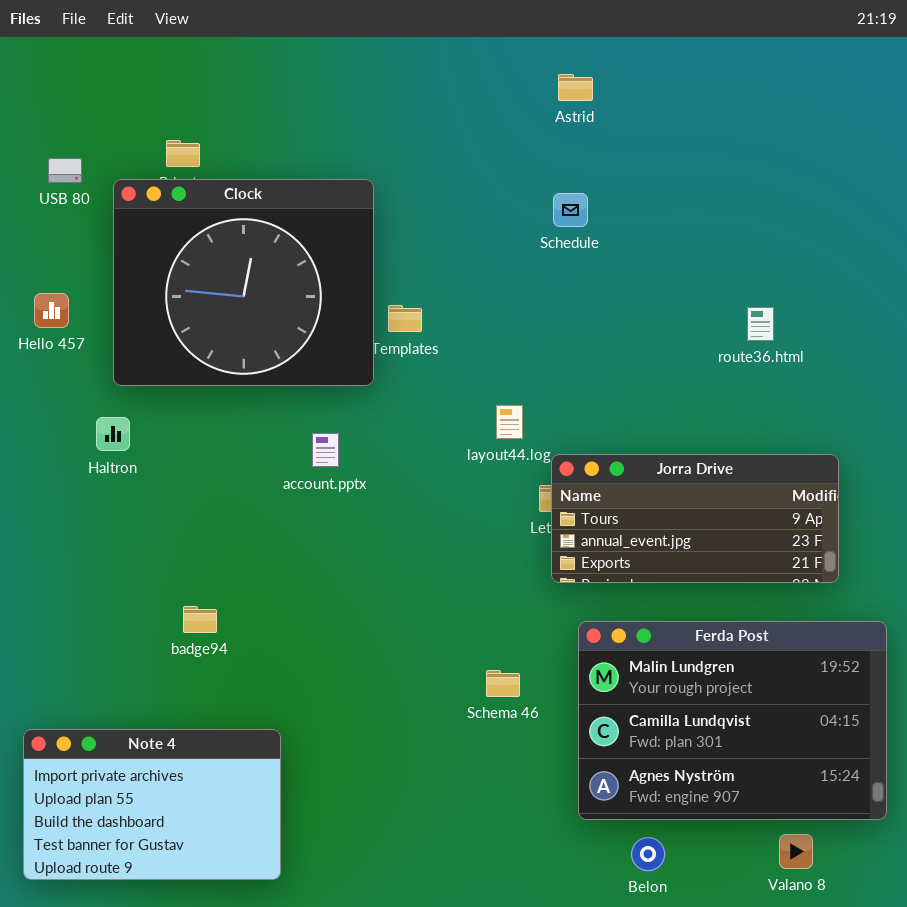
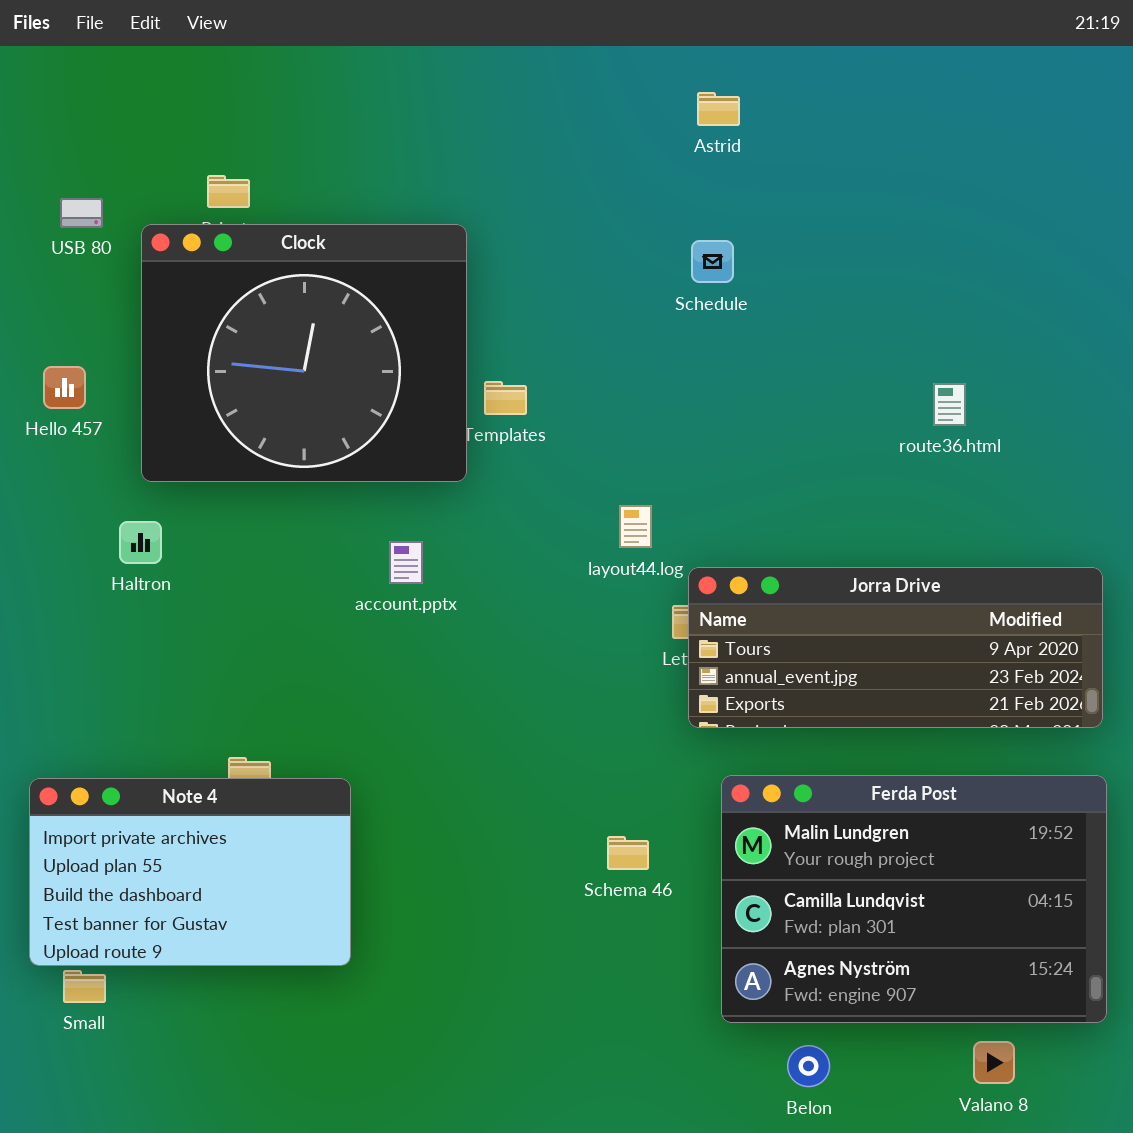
Jorra Drive: [551,454,839,583] -> [688,567,1103,728], resized
Note 4: [23,729,281,880] -> [29,778,351,966], moved

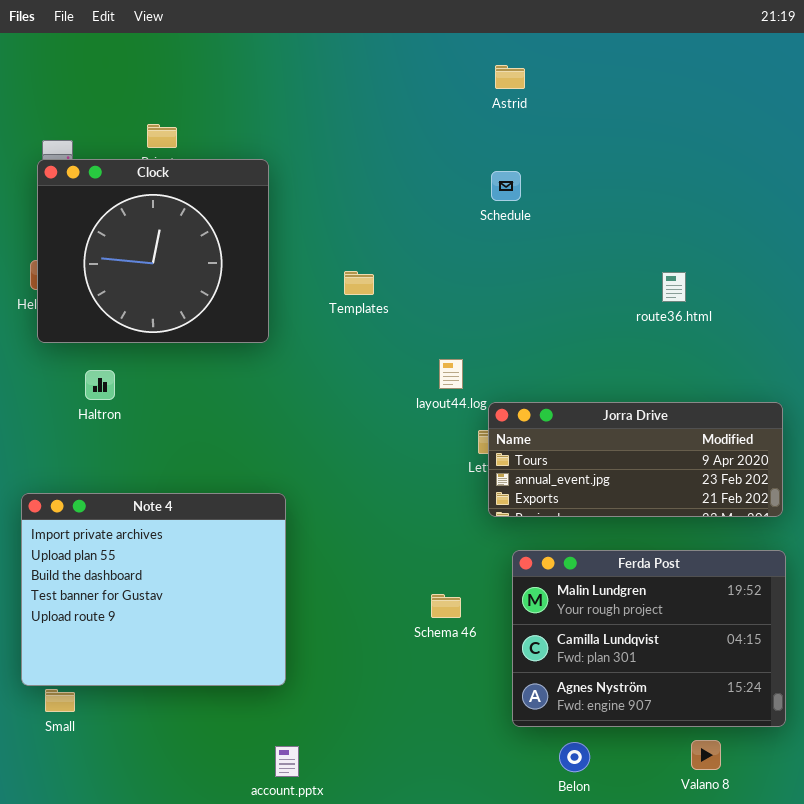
Clock: [141,224,467,482] -> [37,159,269,343], moved
account.pptx: [389,541,423,584] -> [275,746,299,777], moved
Note 4: [29,778,351,966] -> [21,493,286,686], resized

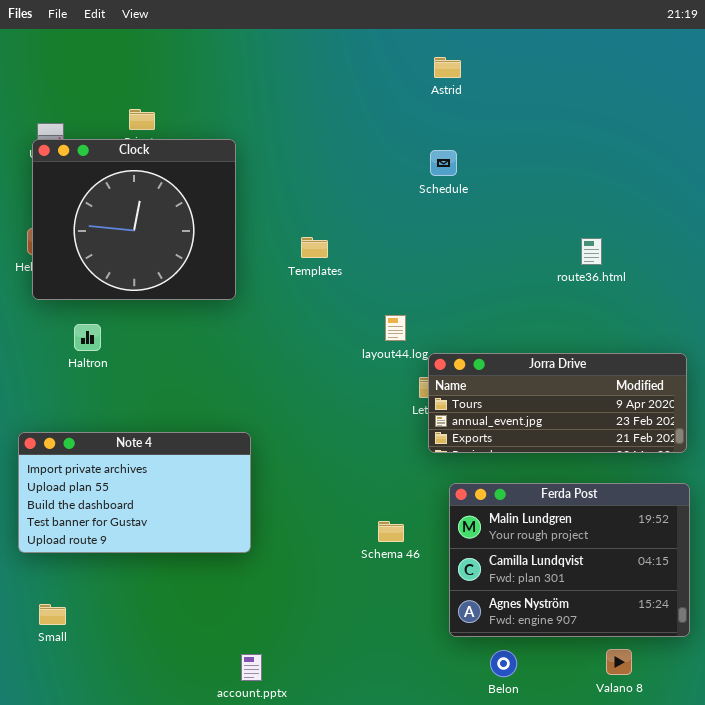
Note 4: [21,493,286,686] -> [18,432,251,553], resized

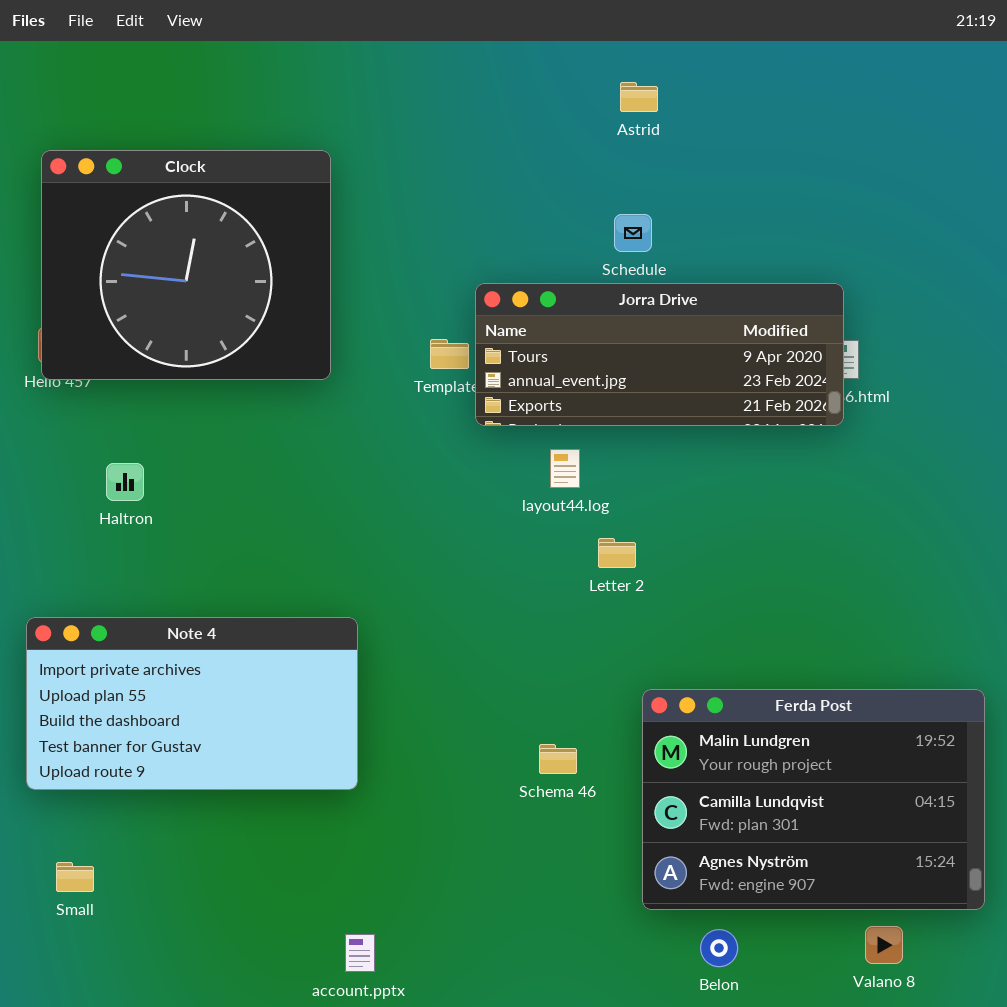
Clock: [32,139,236,300] -> [41,150,331,380], moved
Jorra Drive: [428,353,687,453] -> [475,283,844,426], moved

